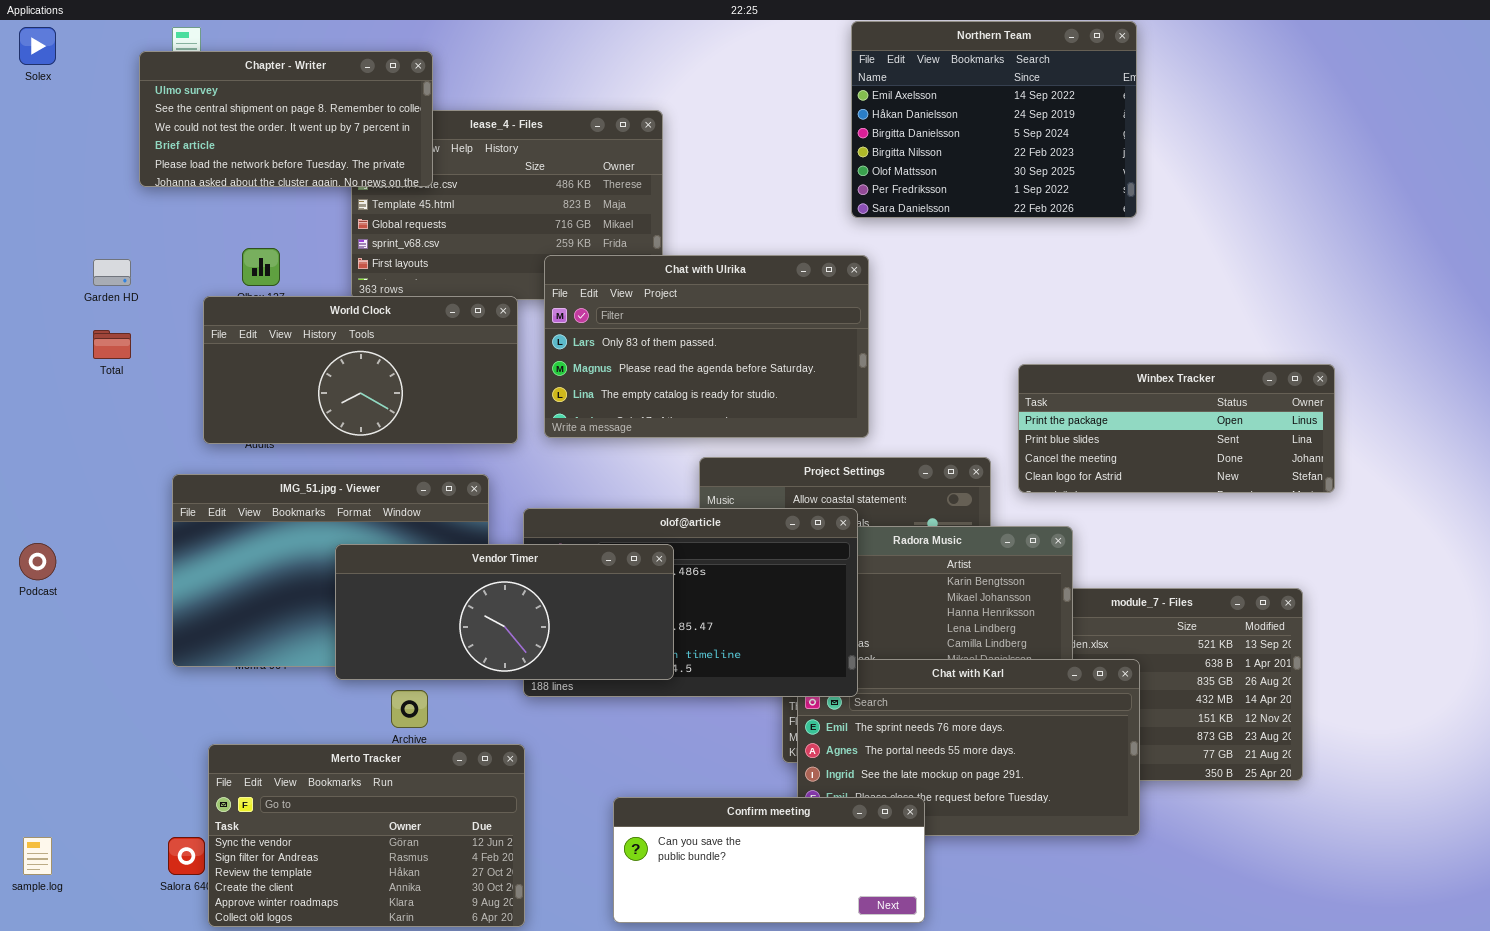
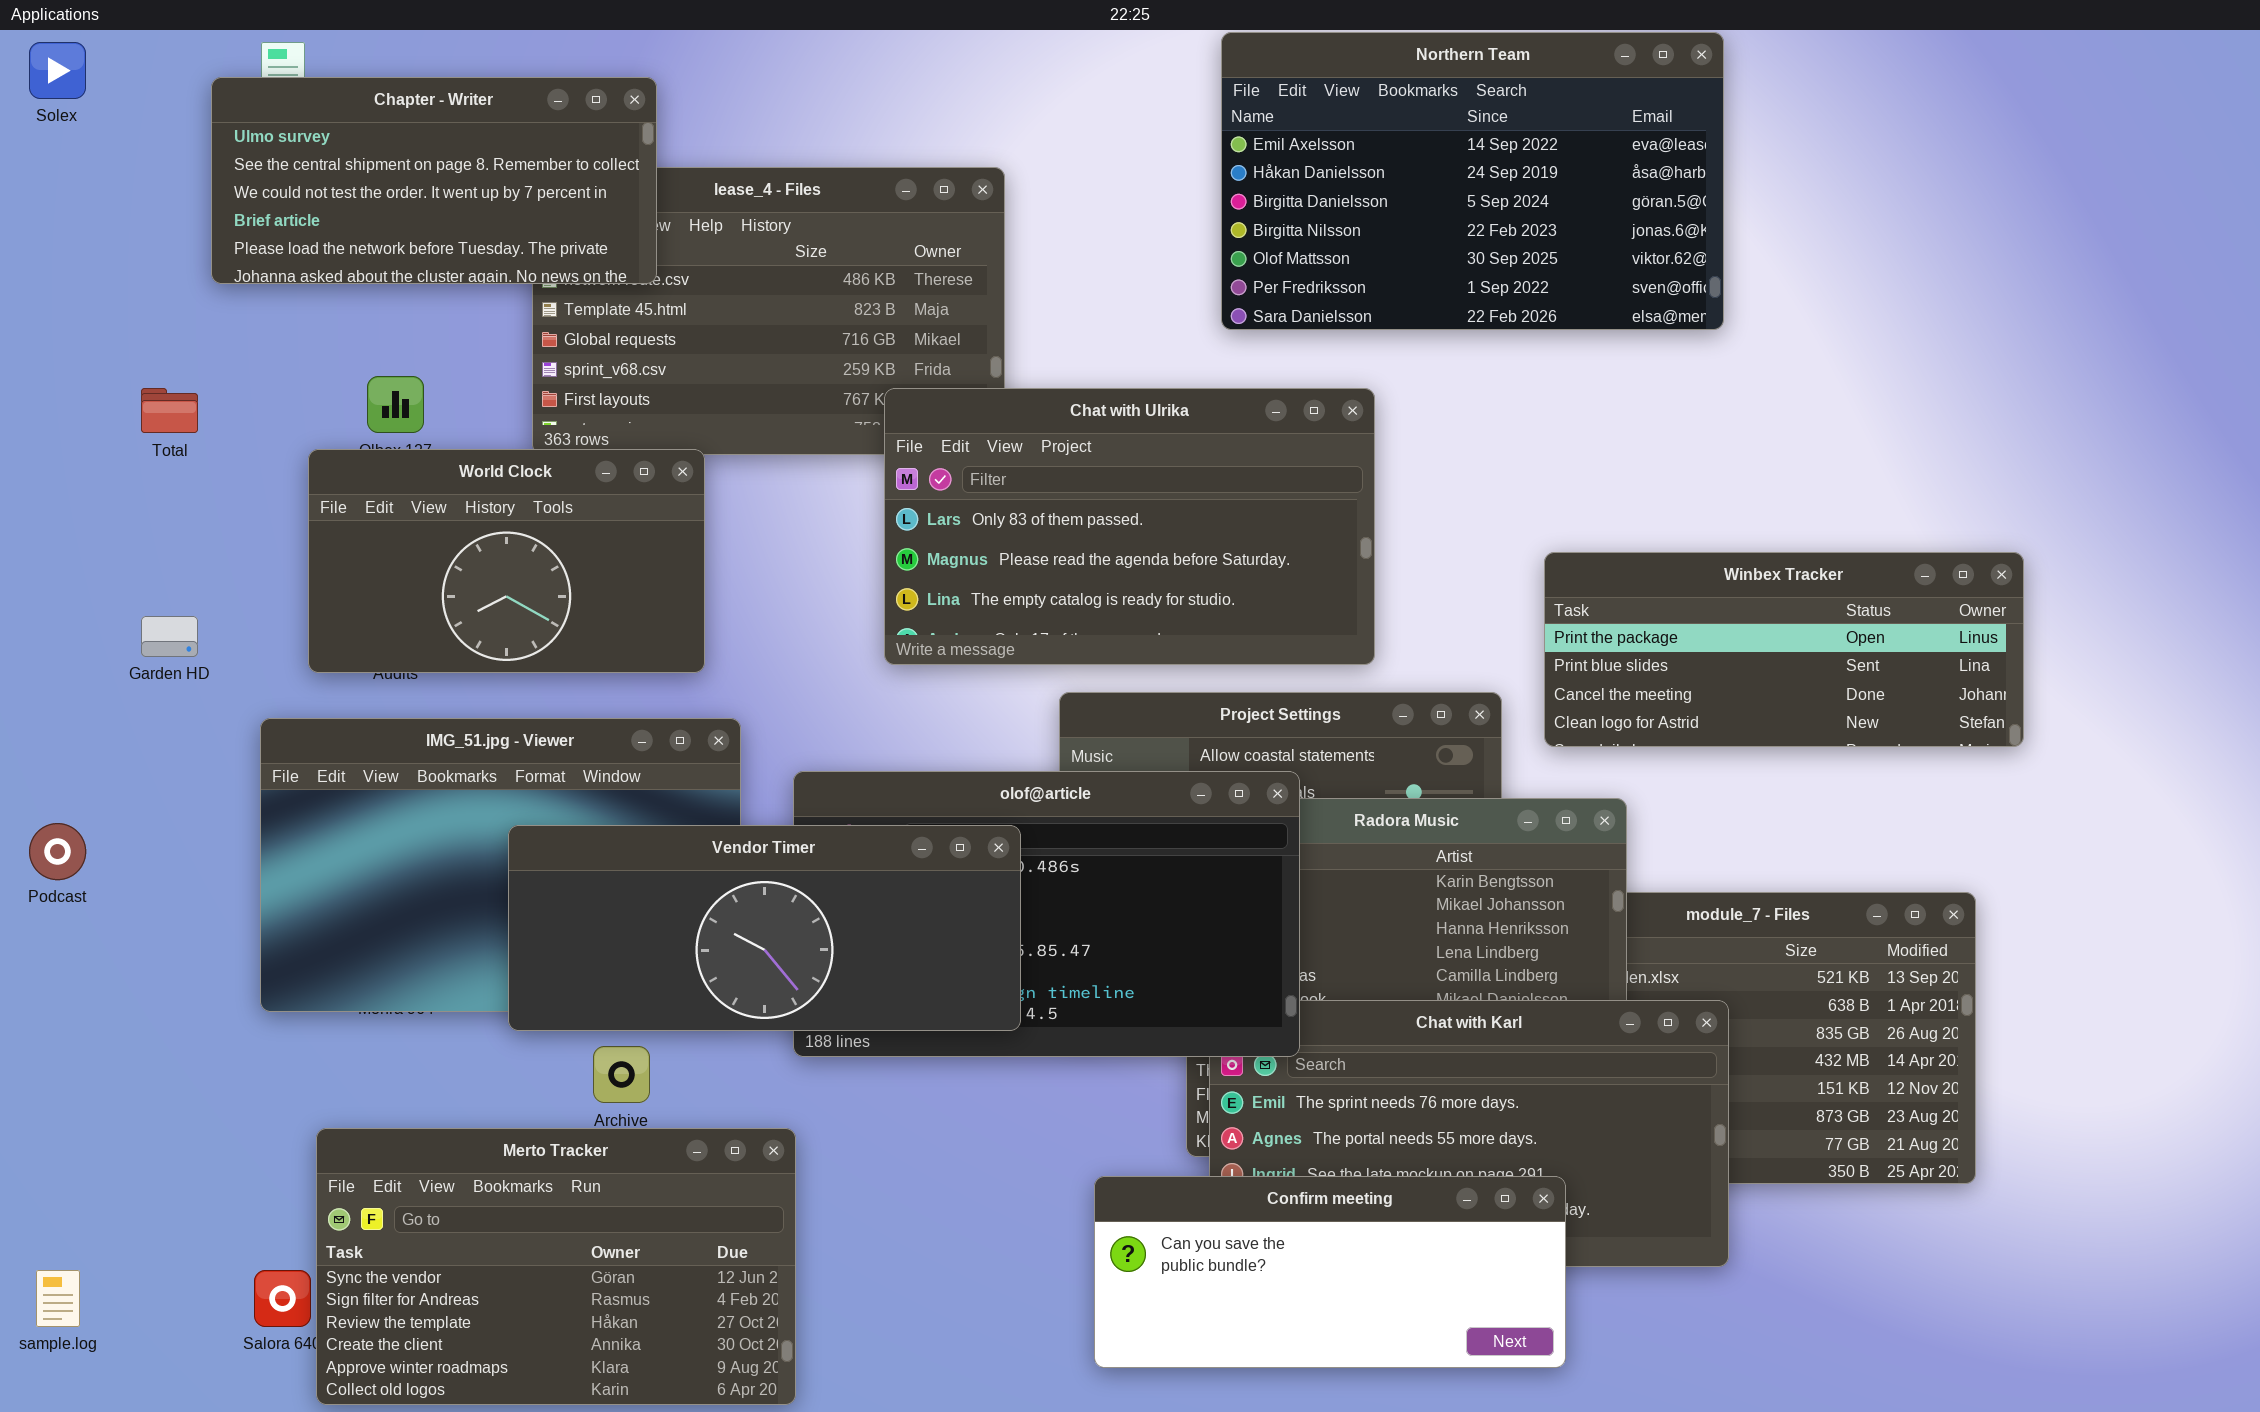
Northern Team: [851,21,1137,218] -> [1221,32,1724,330], resized
Chat with Ulrika: [544,255,869,438] -> [884,388,1375,665], moved
Garden HD: [93,259,131,286] -> [141,616,198,657], moved
World Clock: [203,296,518,444] -> [308,449,705,673], resized
Total: [93,330,131,359] -> [141,388,198,433], moved
Confirm meeting: [613,797,925,923] -> [1094,1176,1566,1368], moved

